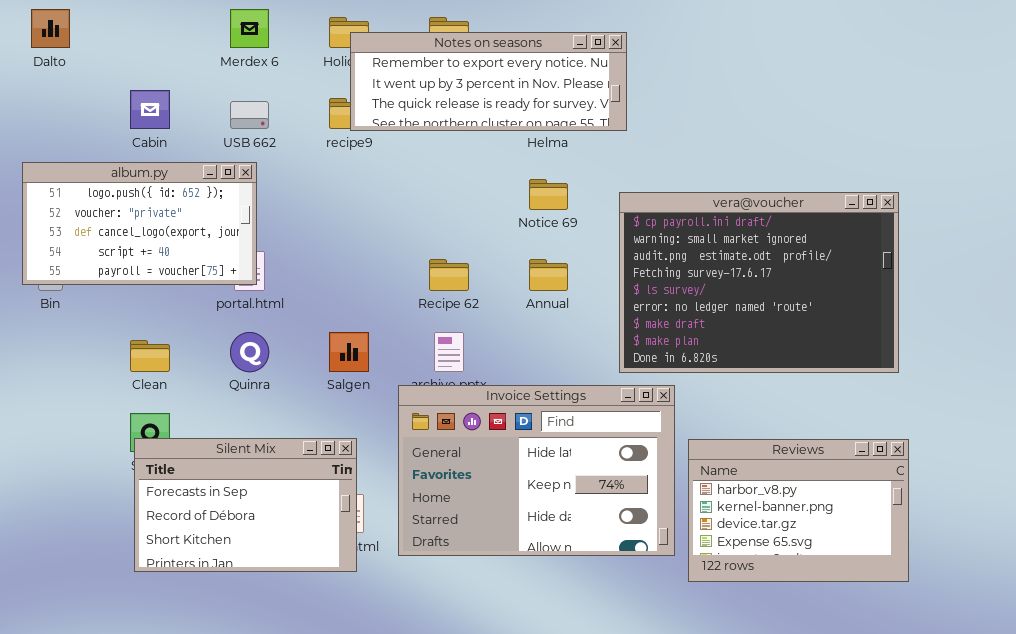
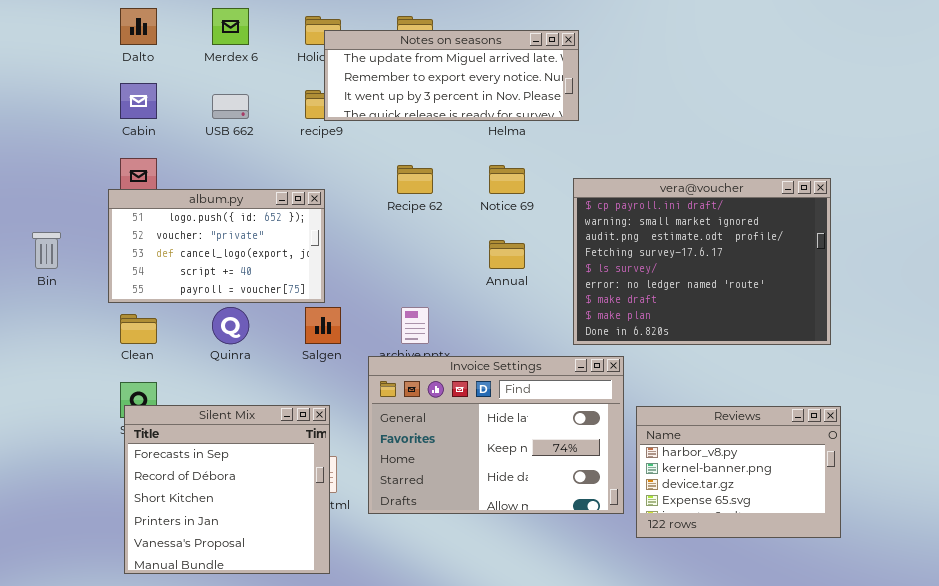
Dalto: [31,9,70,48] -> [120,8,157,45], moved
Notes on seasons: [350,32,627,131] -> [324,30,579,121], scrolled up 1 row
album.py: [22,162,257,285] -> [108,189,325,303], moved
Recipe 62: [429,259,469,291] -> [397,165,433,194], moved
Silent Mix: [134,438,357,572] -> [124,405,330,574], resized

